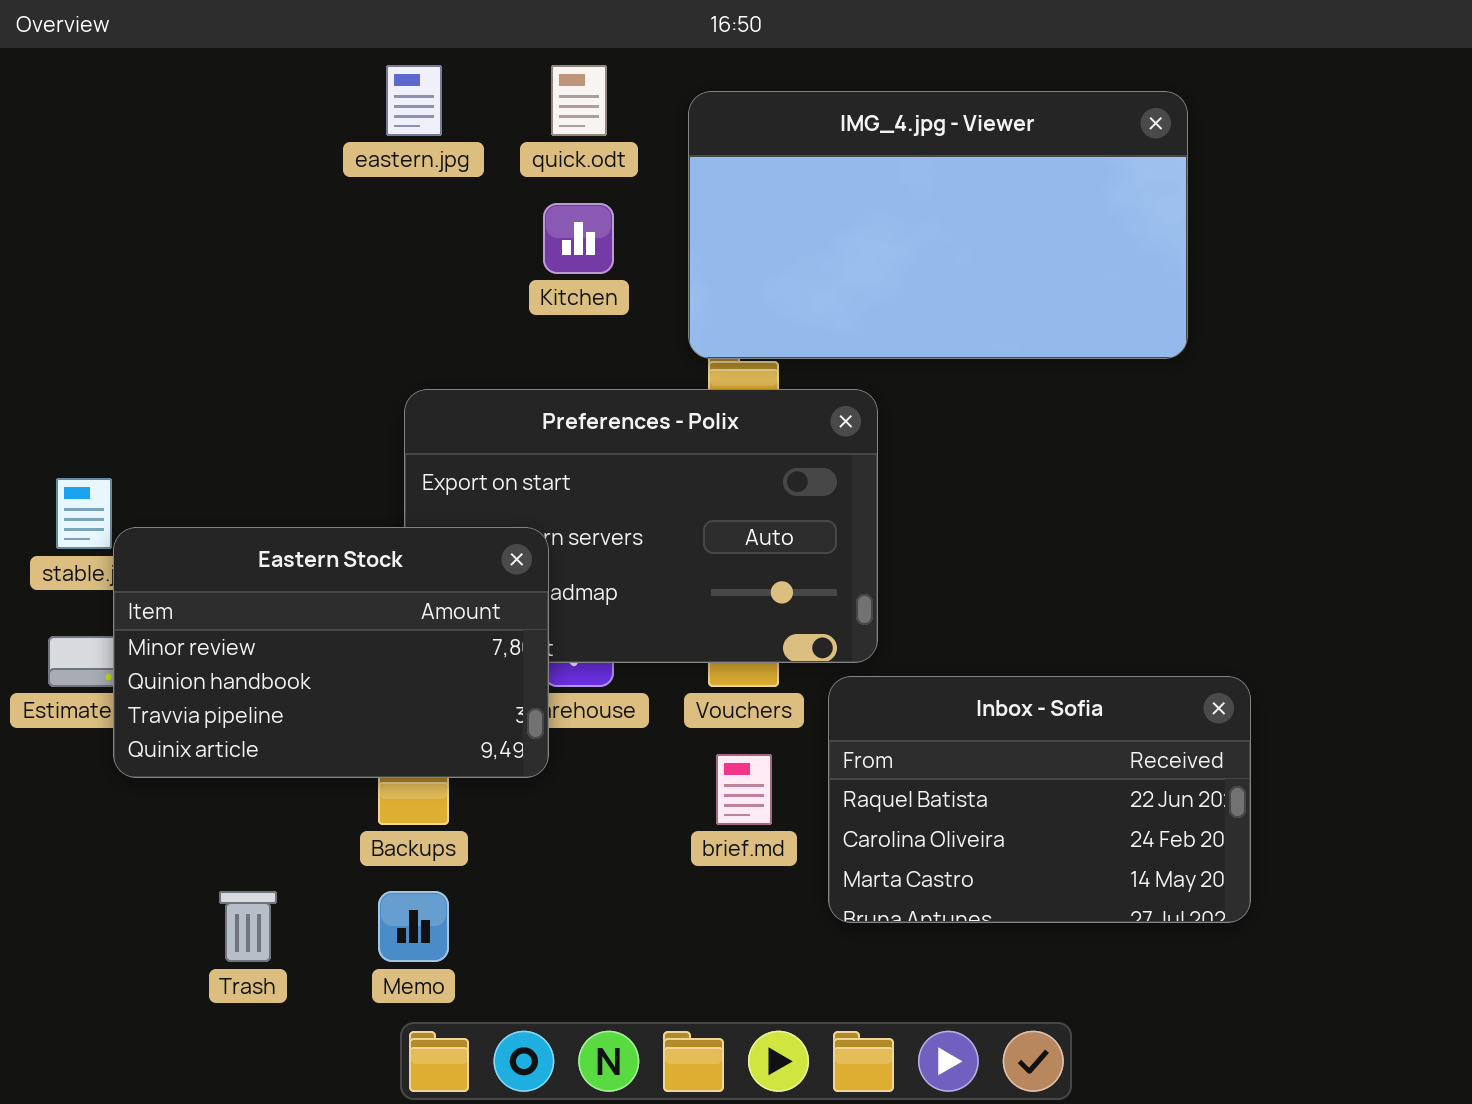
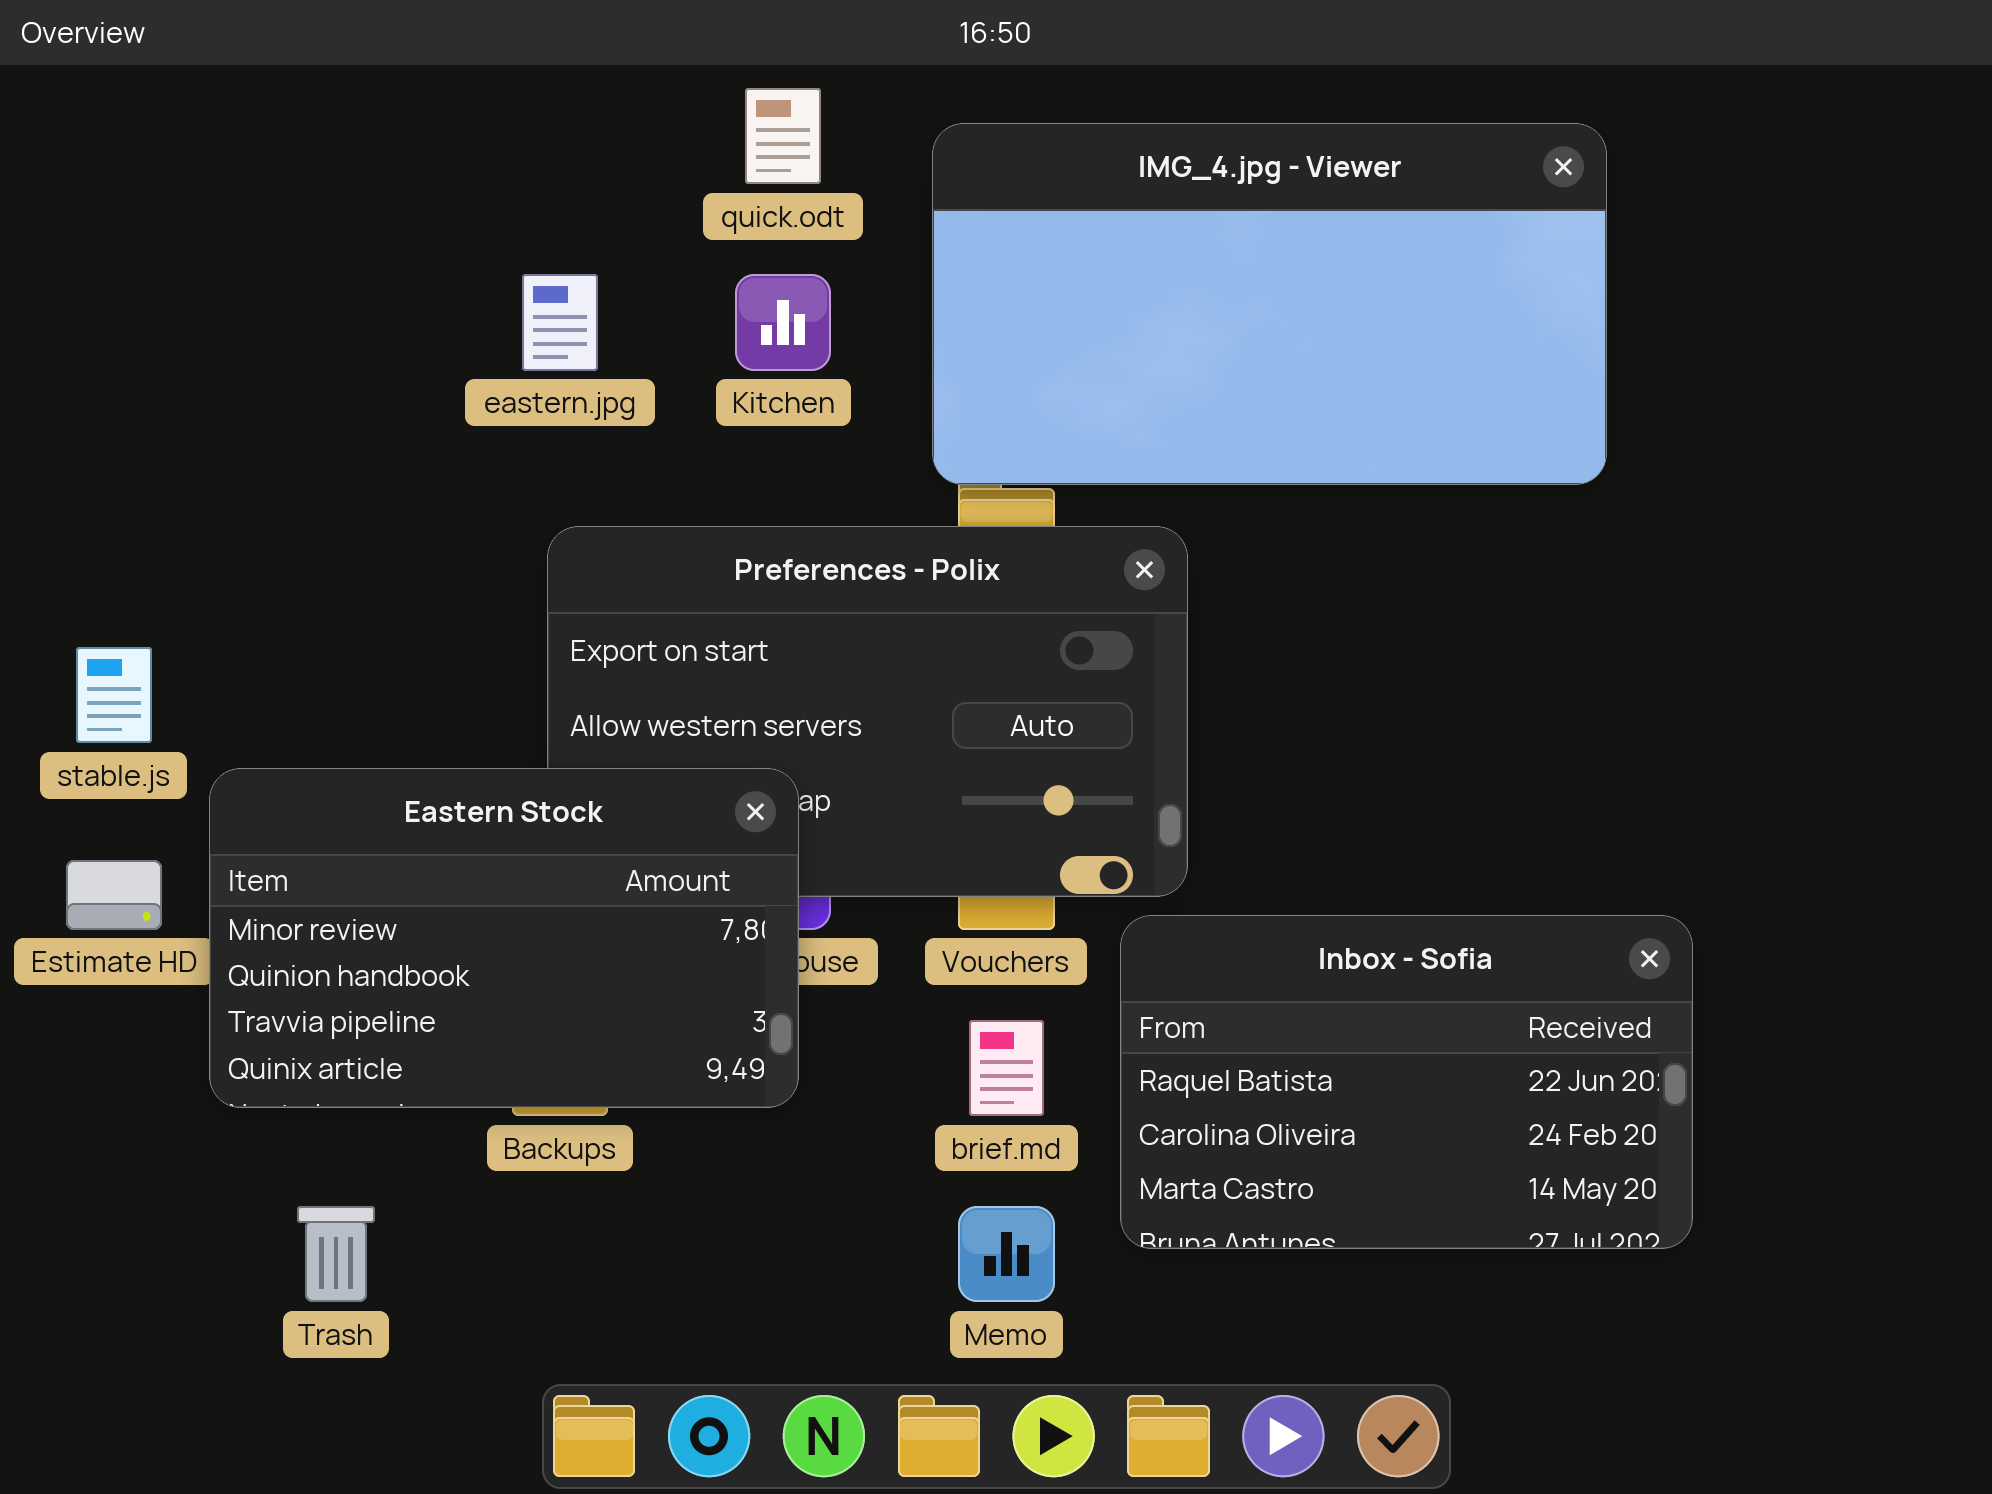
eastern.jpg: [386,65,442,136] -> [522,274,598,371], moved
Eastern Stock: [113,527,549,778] -> [209,768,799,1108], moved
Memo: [378,891,449,962] -> [958,1206,1055,1302], moved

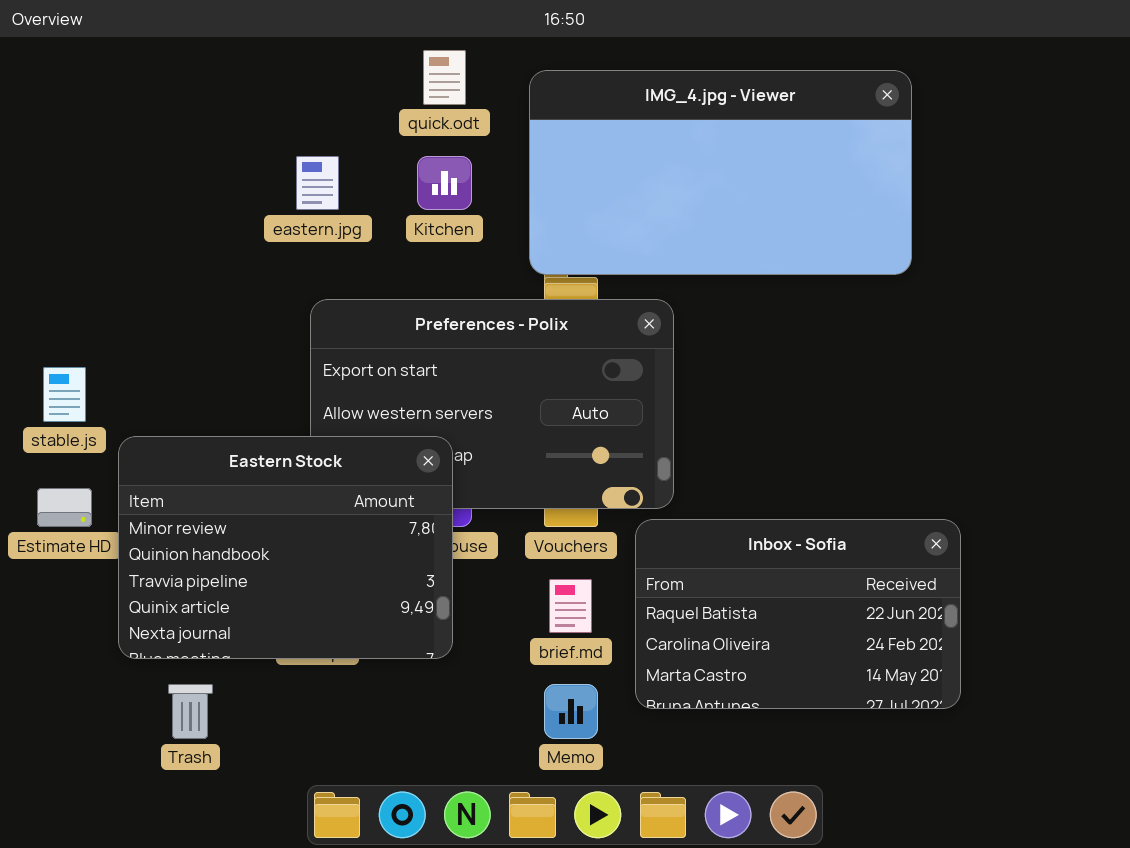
Eastern Stock: [209,768,799,1108] -> [118,436,453,659], resized

